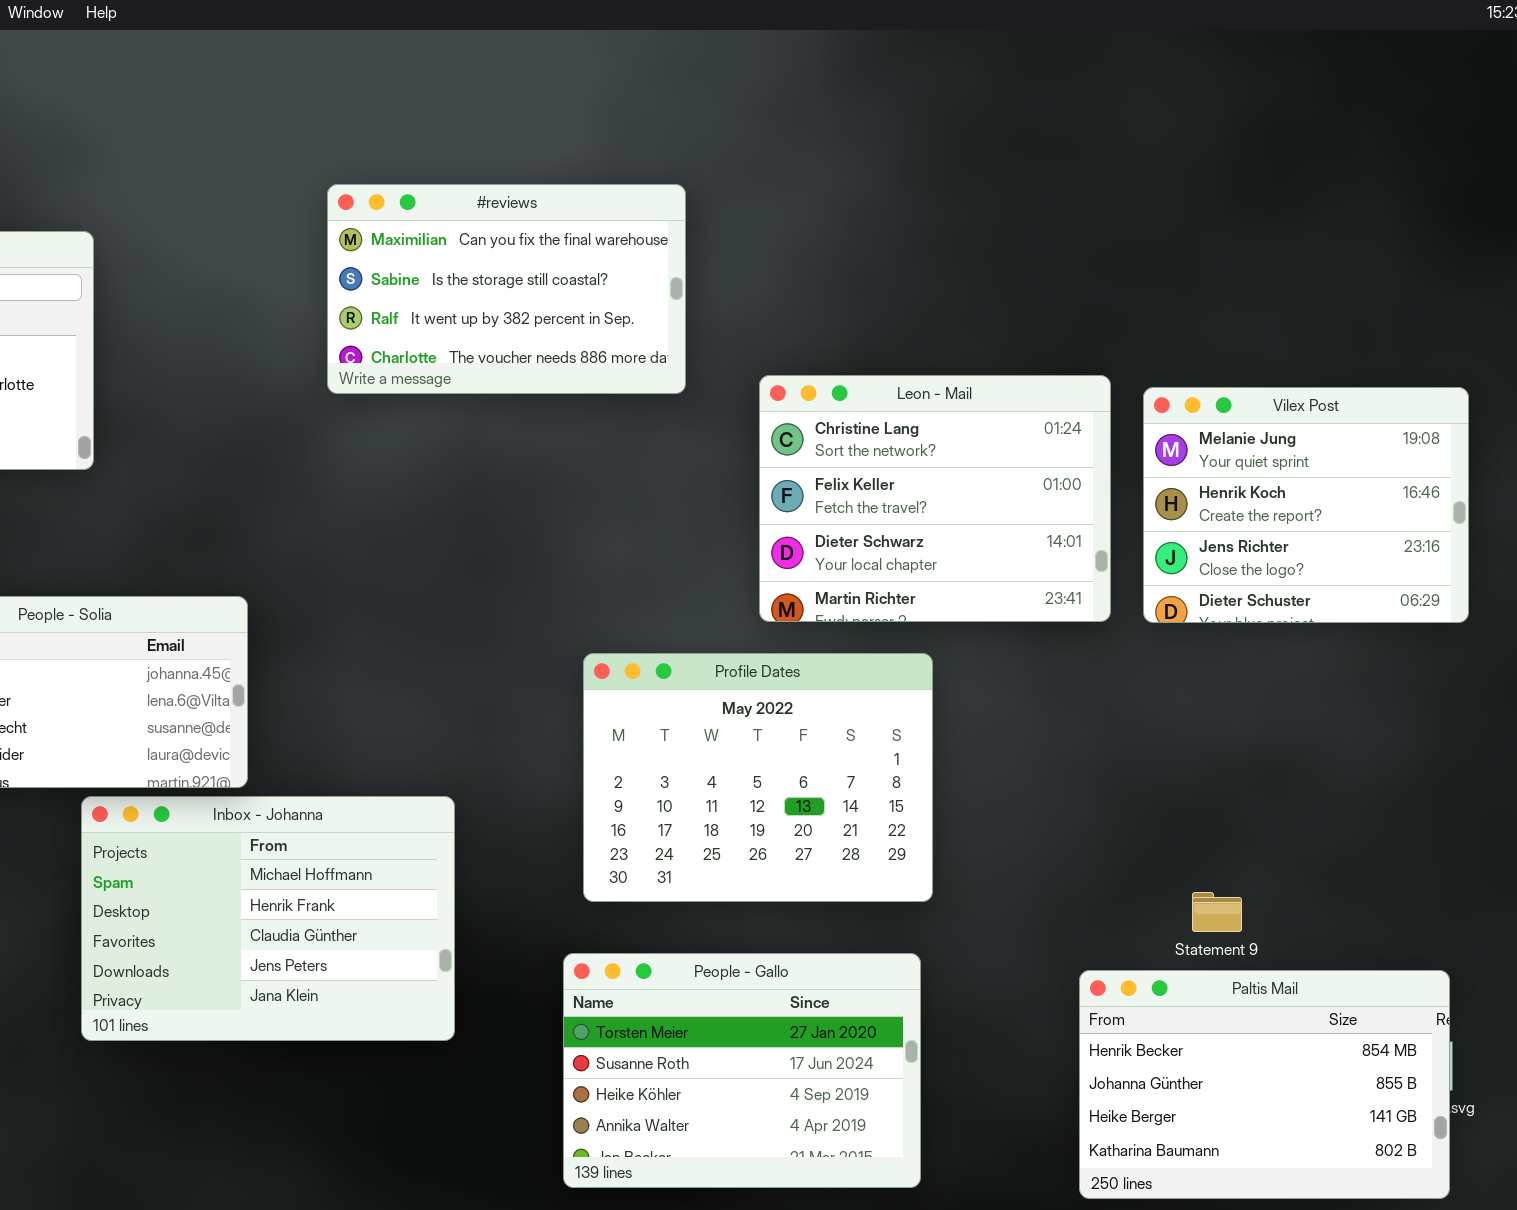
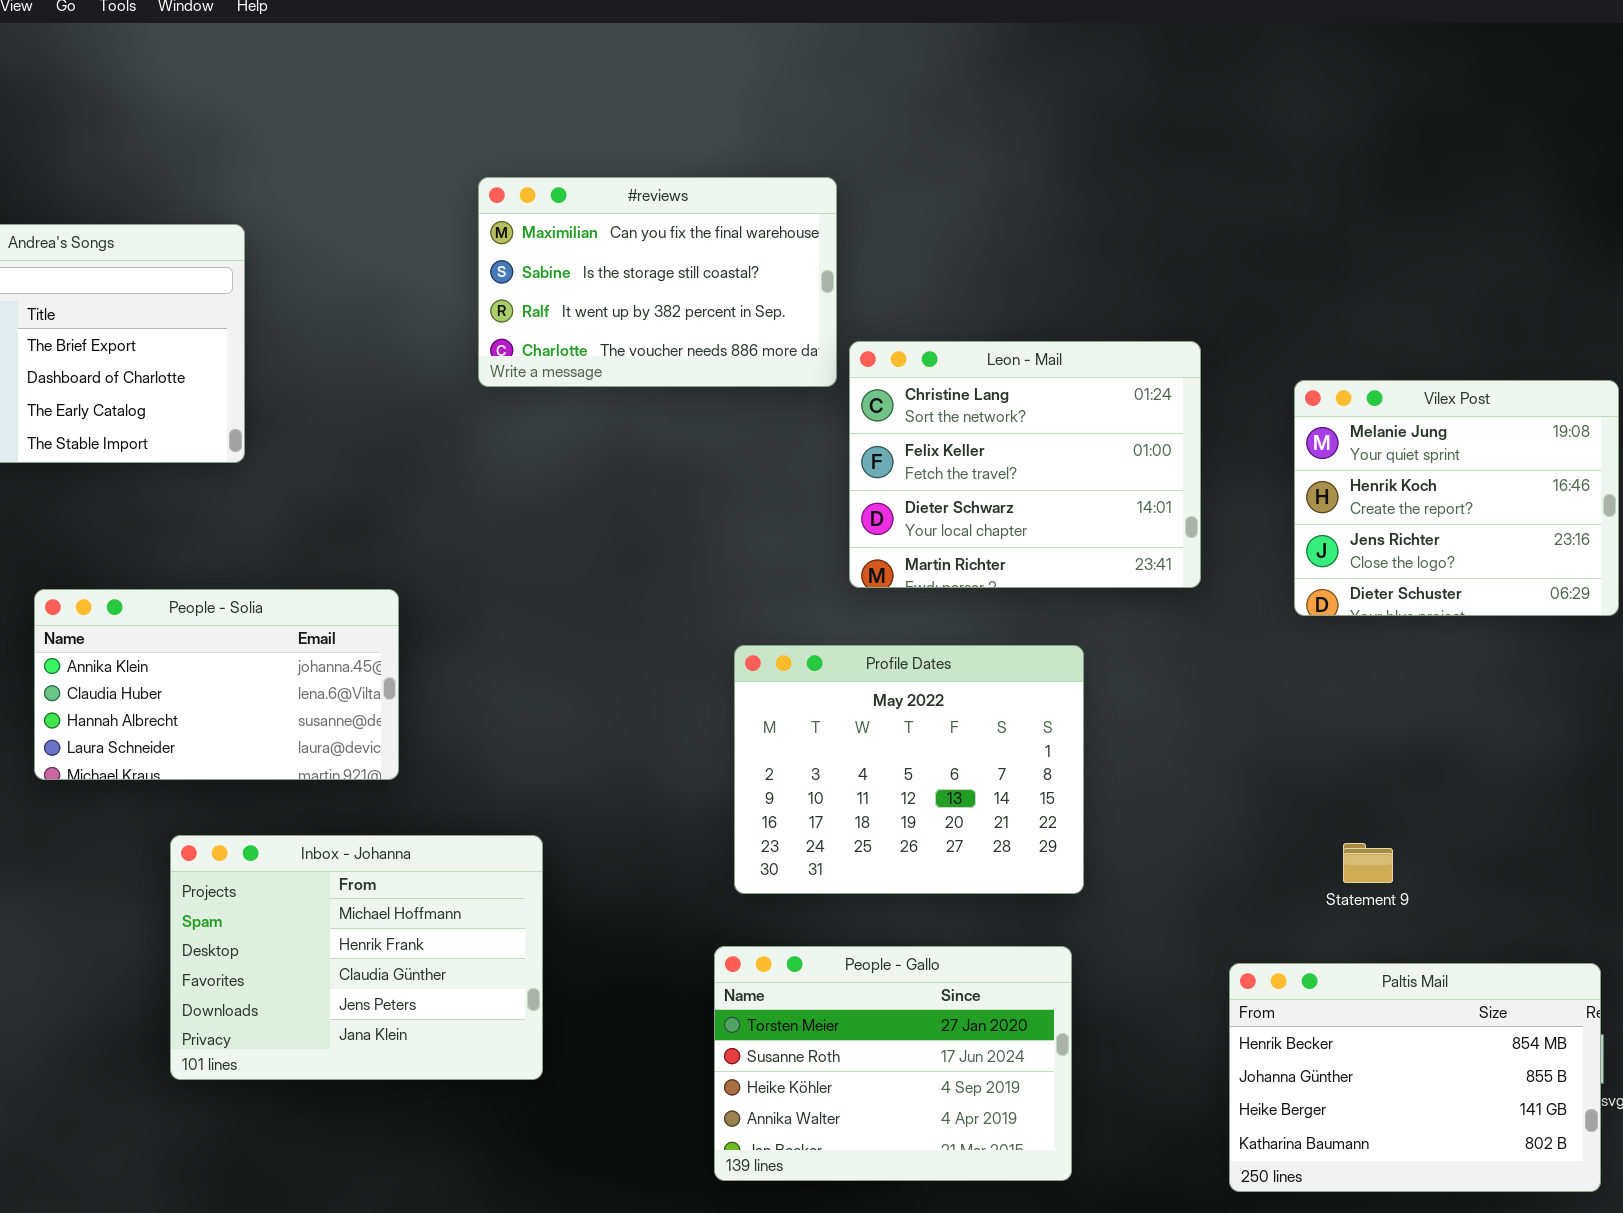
Leon - Mail: [759,375,1111,622] -> [849,341,1201,588], moved
Inbox - Johanna: [81,796,455,1041] -> [170,835,543,1080], moved
Statement 9: [1192,892,1242,932] -> [1343,843,1393,883], moved

